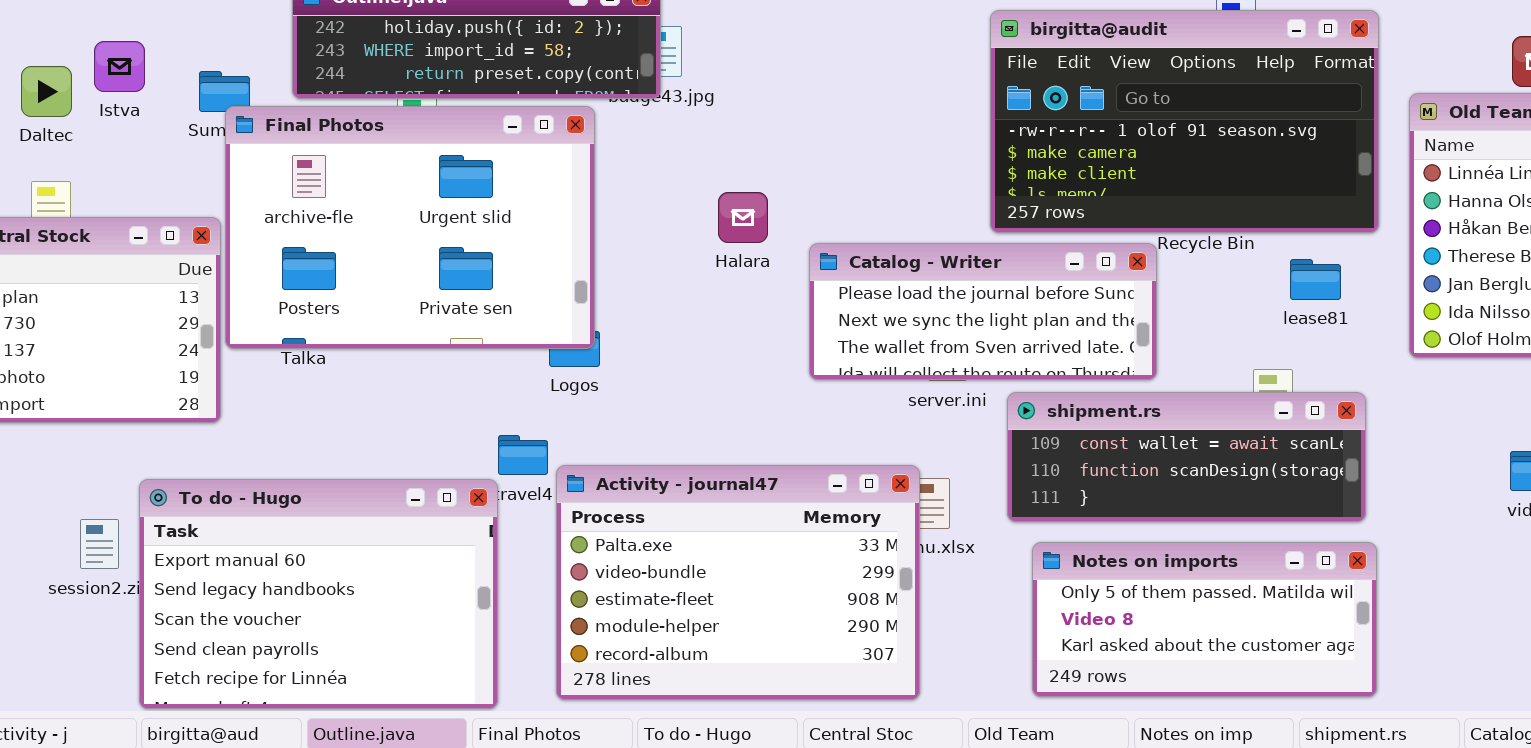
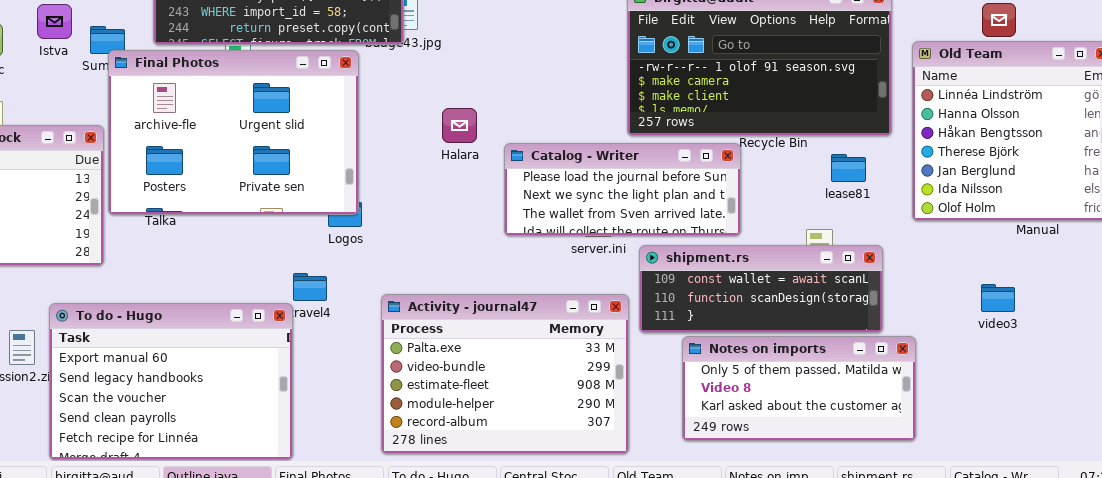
Istva: [94,41,145,92] -> [37,4,72,39], moved
Activity - journal47: [556,465,920,700] -> [381,294,629,454], moved
Notes on imports: [1032,542,1377,697] -> [682,336,916,441], moved

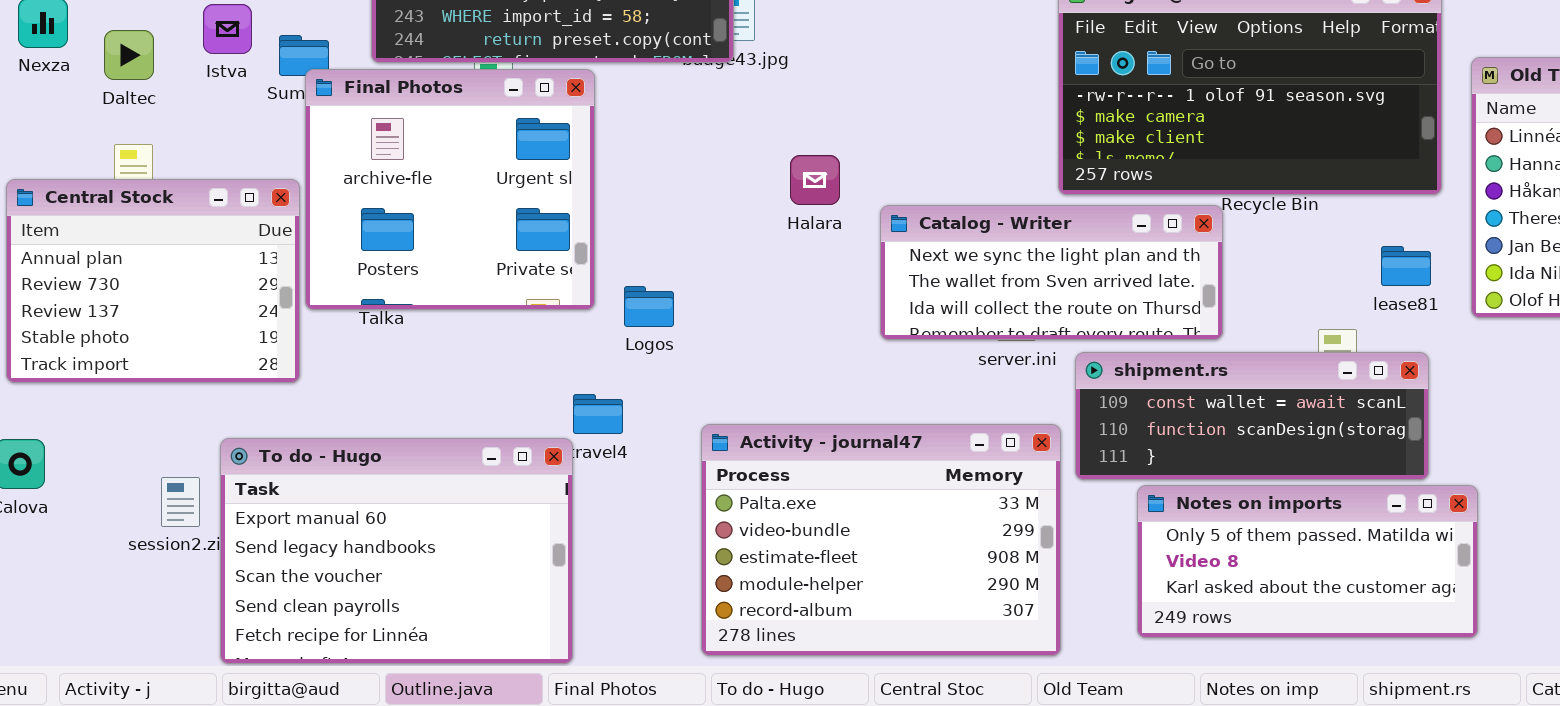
Final Photos: [108,50,359,215] -> [305,69,595,310], resized
Catalog - Writer: [504,143,741,236] -> [880,205,1223,340], scrolled down 1 row
lease81: [831,154,866,182] -> [1381,246,1431,286], moved

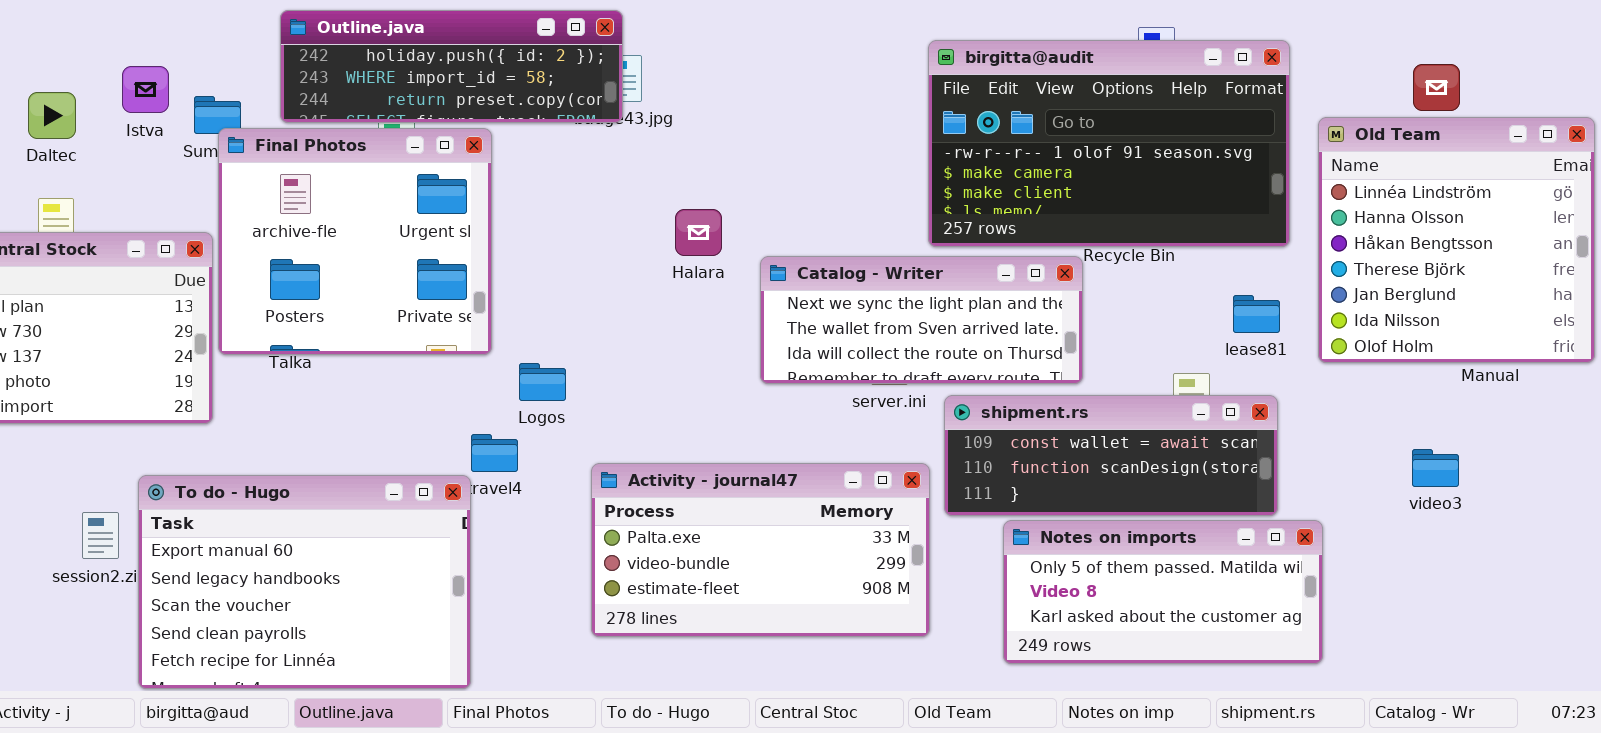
Logos: [624,286,674,327] -> [519,363,566,401], moved
Activity - journal47: [701,424,1061,656] -> [591,463,930,637], resized

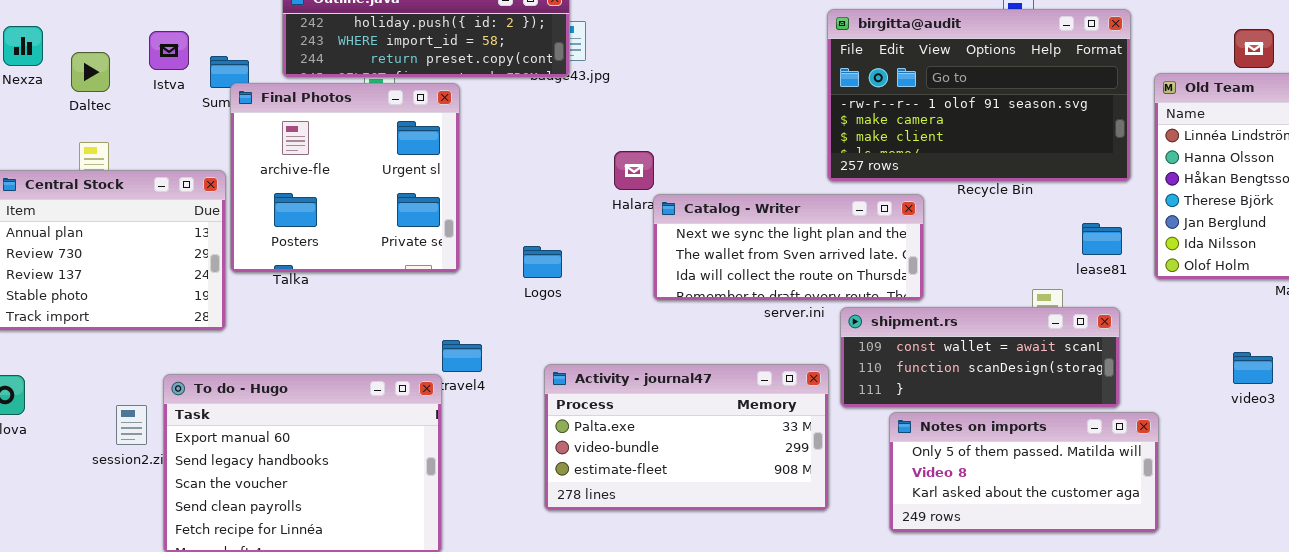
Catalog - Writer: [760,256,1083,384] -> [653,194,924,301], moved
Logos: [519,363,566,401] -> [523,246,562,278], moved

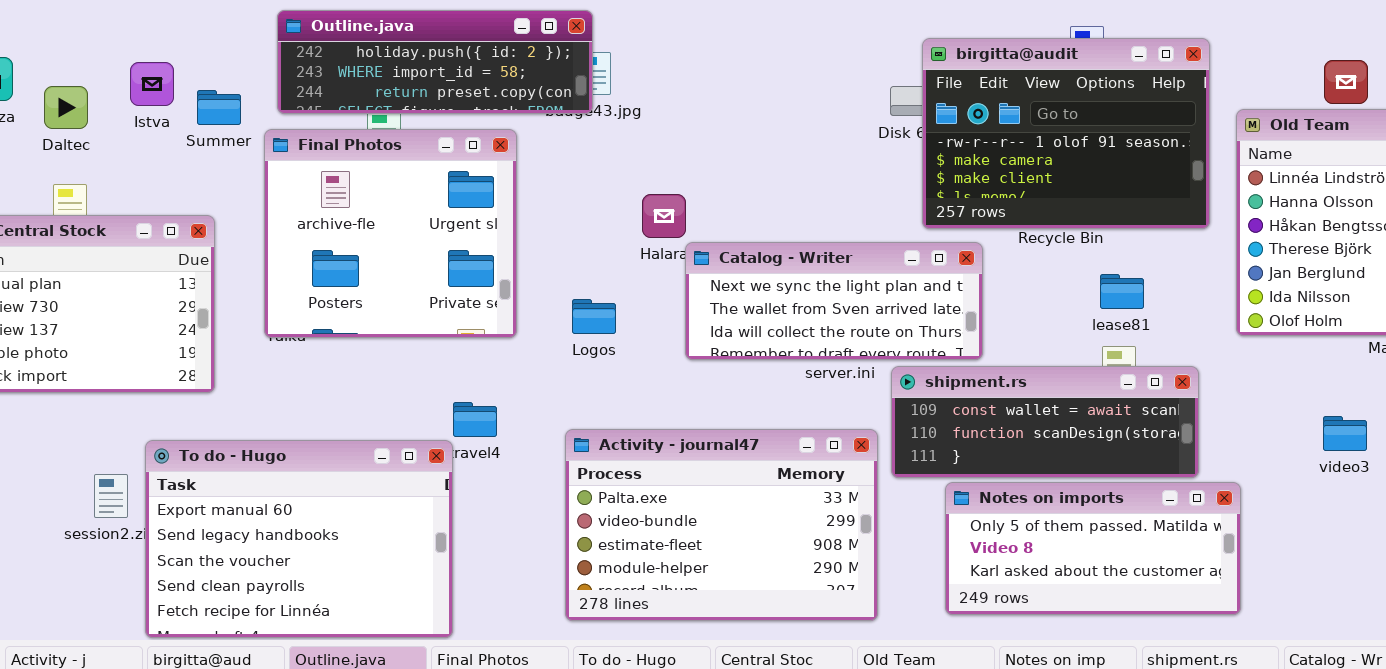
birgitta@audit: [827,9,1131,182] -> [922,38,1210,229], resized
Final Photos: [230,83,460,273] -> [264,129,517,338], moved
lease81: [1082,223,1122,255] -> [1100,274,1144,309], moved
Logos: [523,246,562,278] -> [572,299,616,334], moved
Activity - journal47: [544,364,829,511] -> [565,429,878,621], resized

